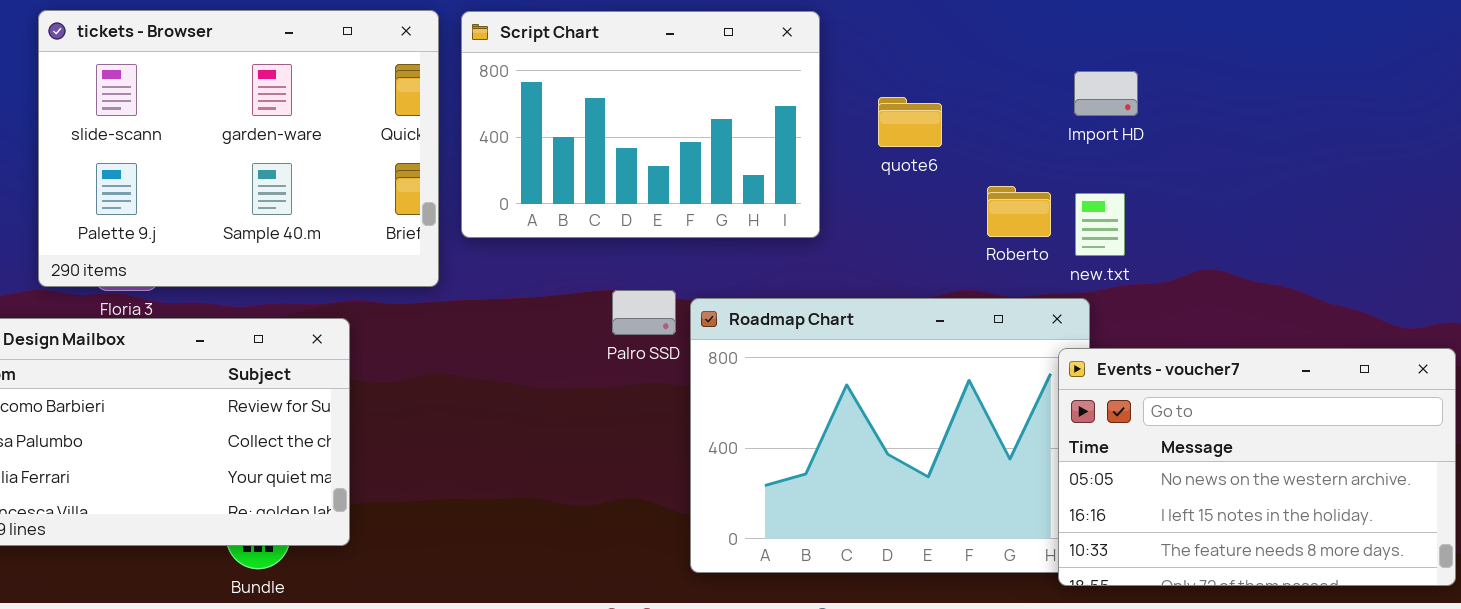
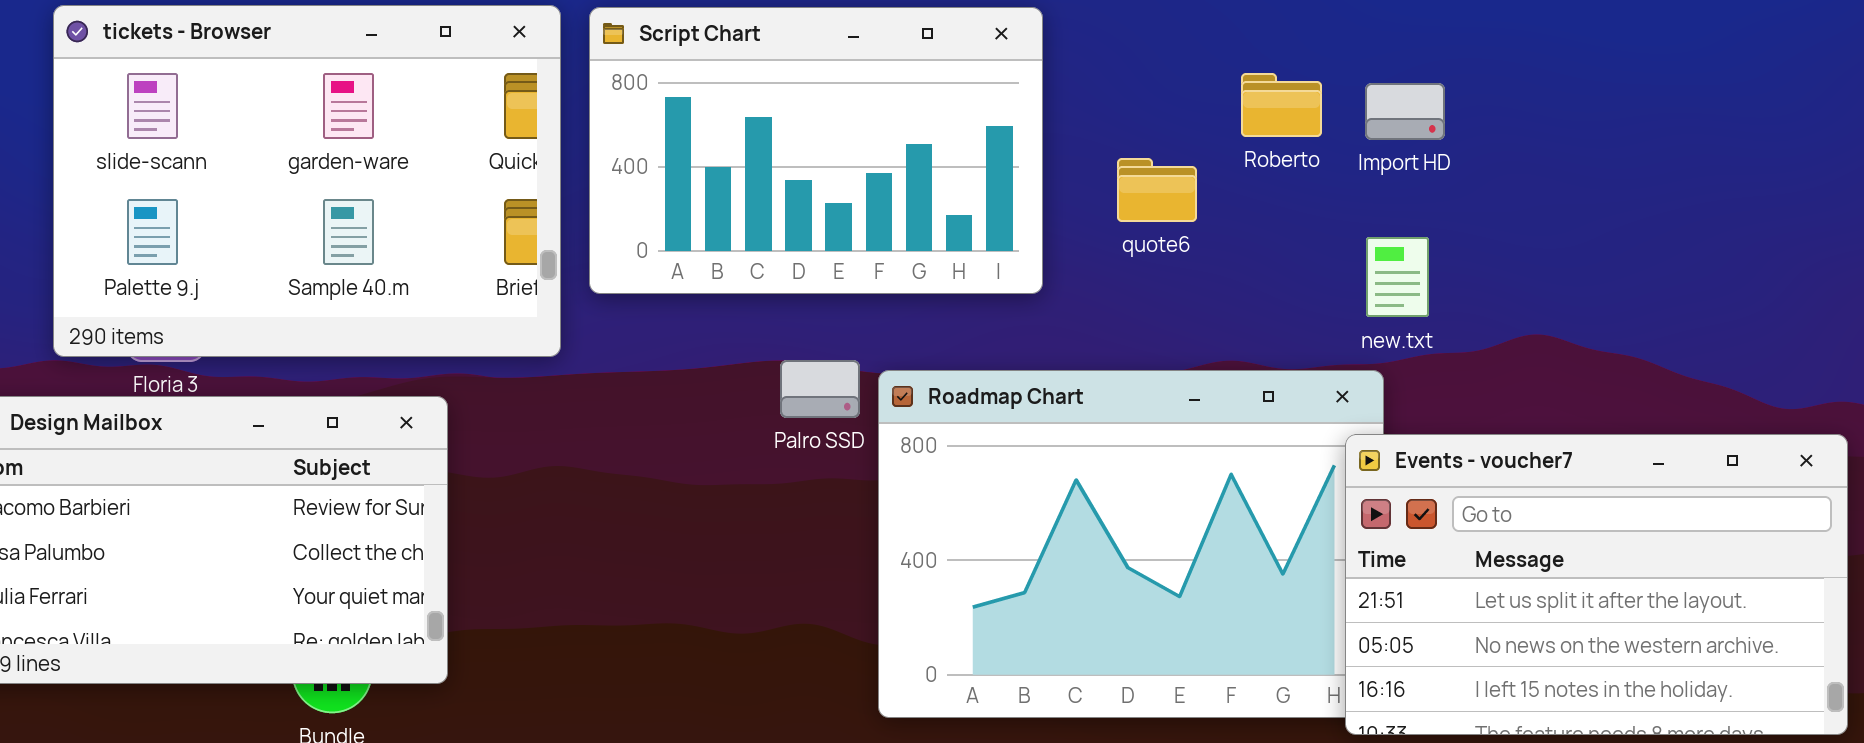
quote6: [878,97,942,147] -> [1117,158,1197,222], moved
Roberto: [987,186,1051,237] -> [1241,73,1322,137], moved
Events - voucher7: [1058,348,1456,586] -> [1345,434,1848,735], scrolled up 1 row

